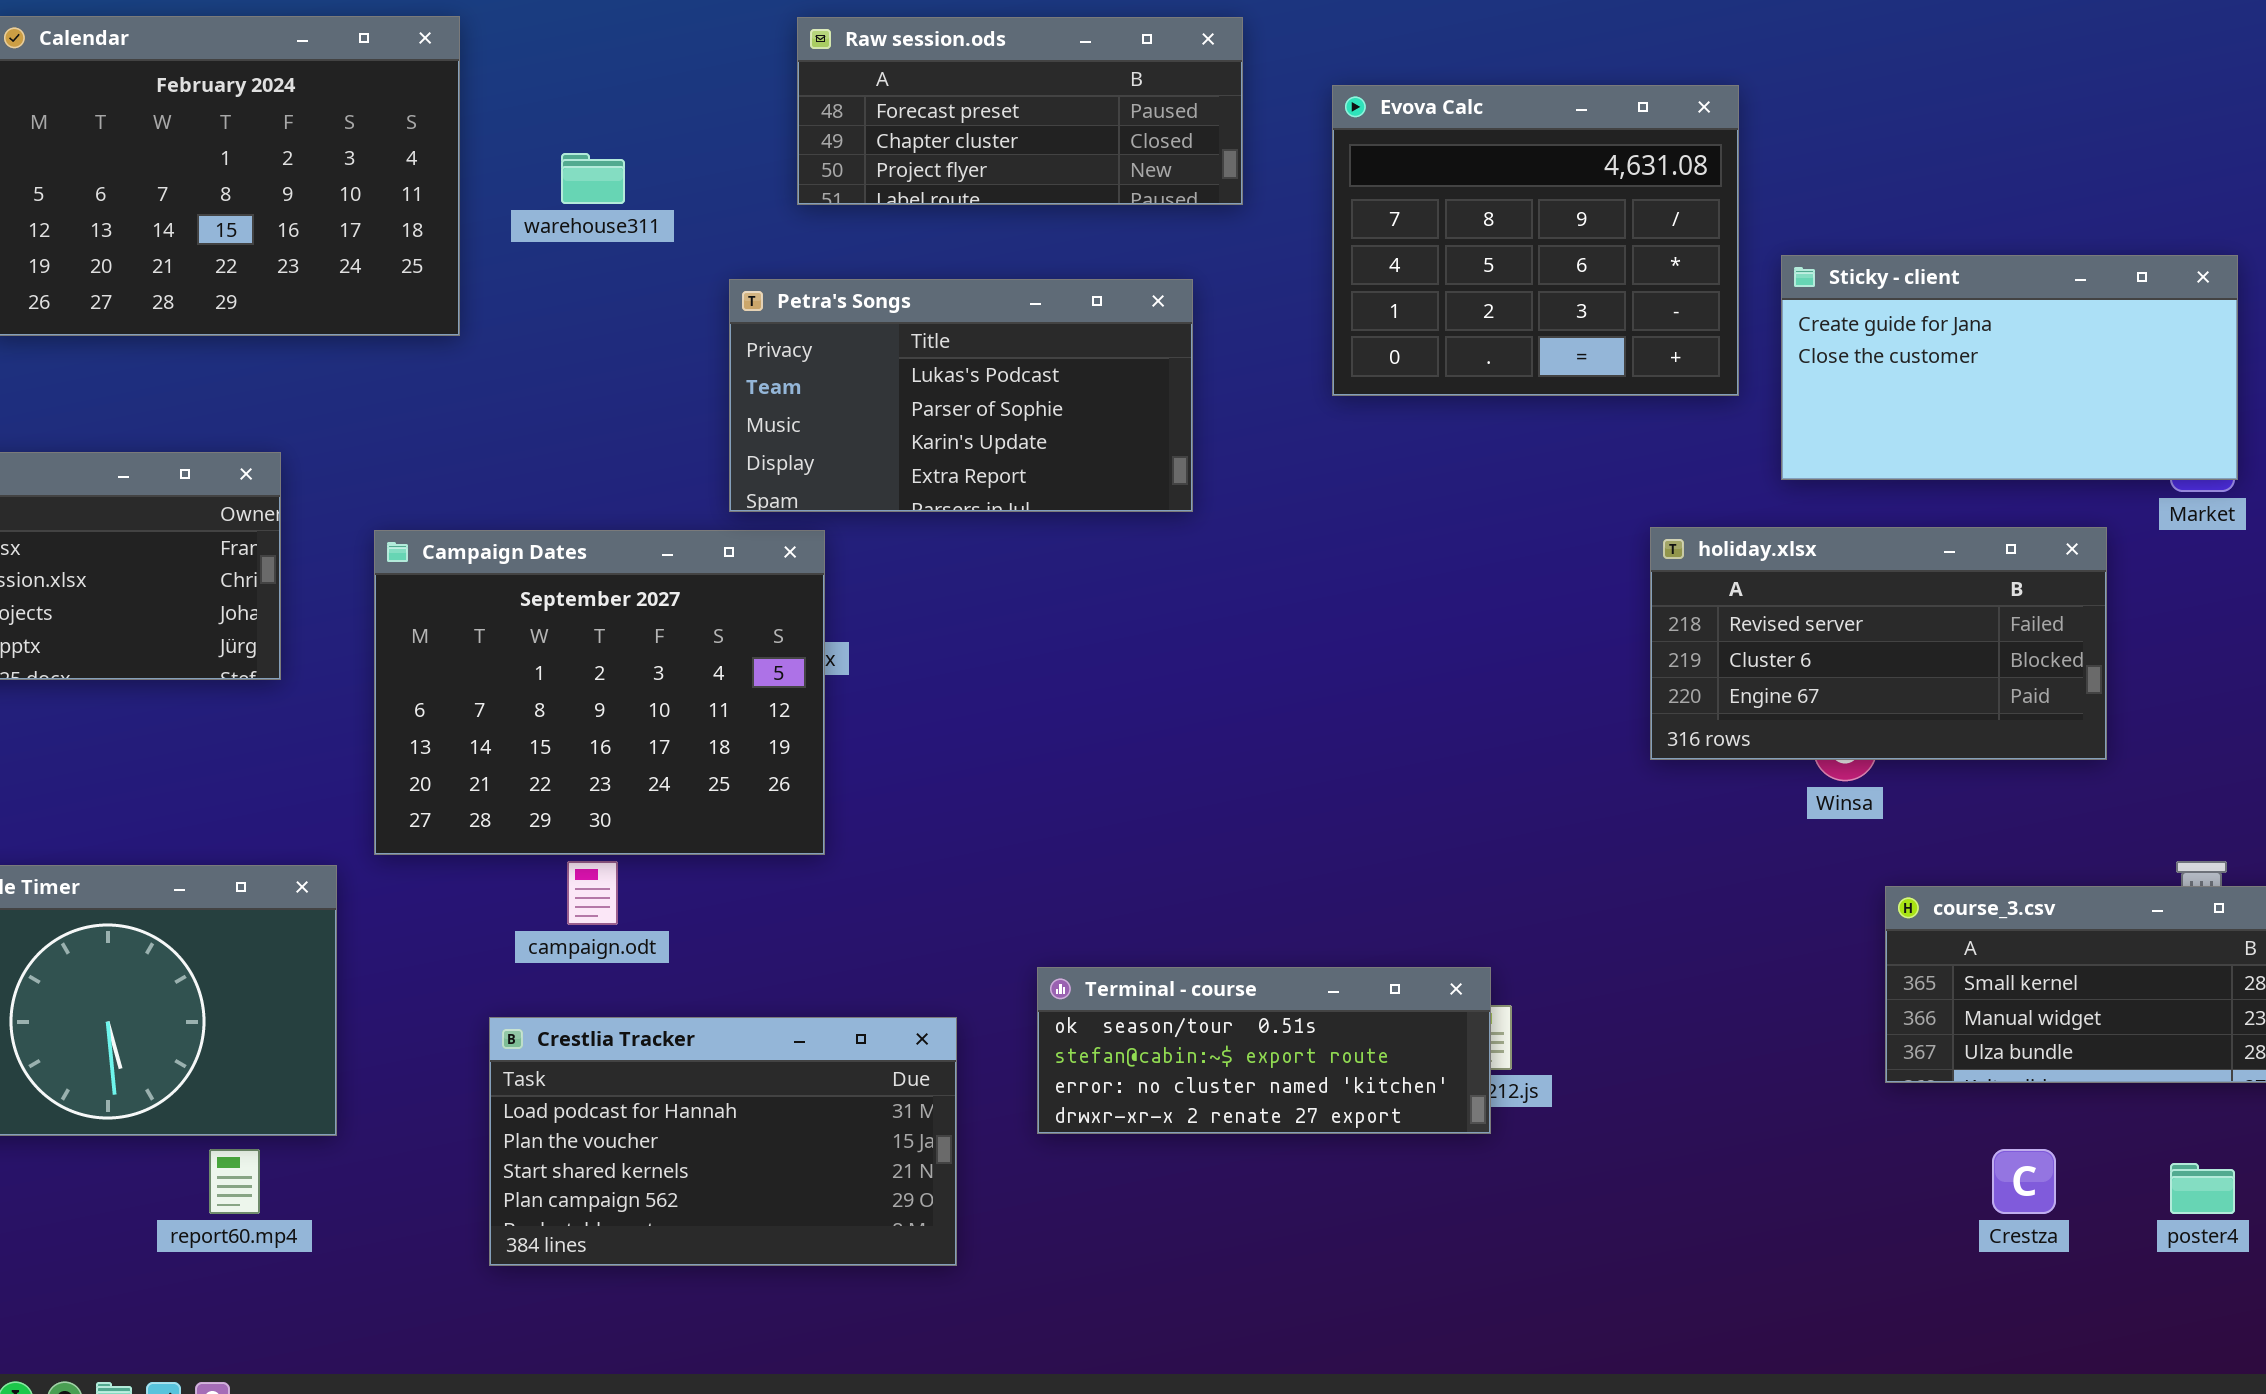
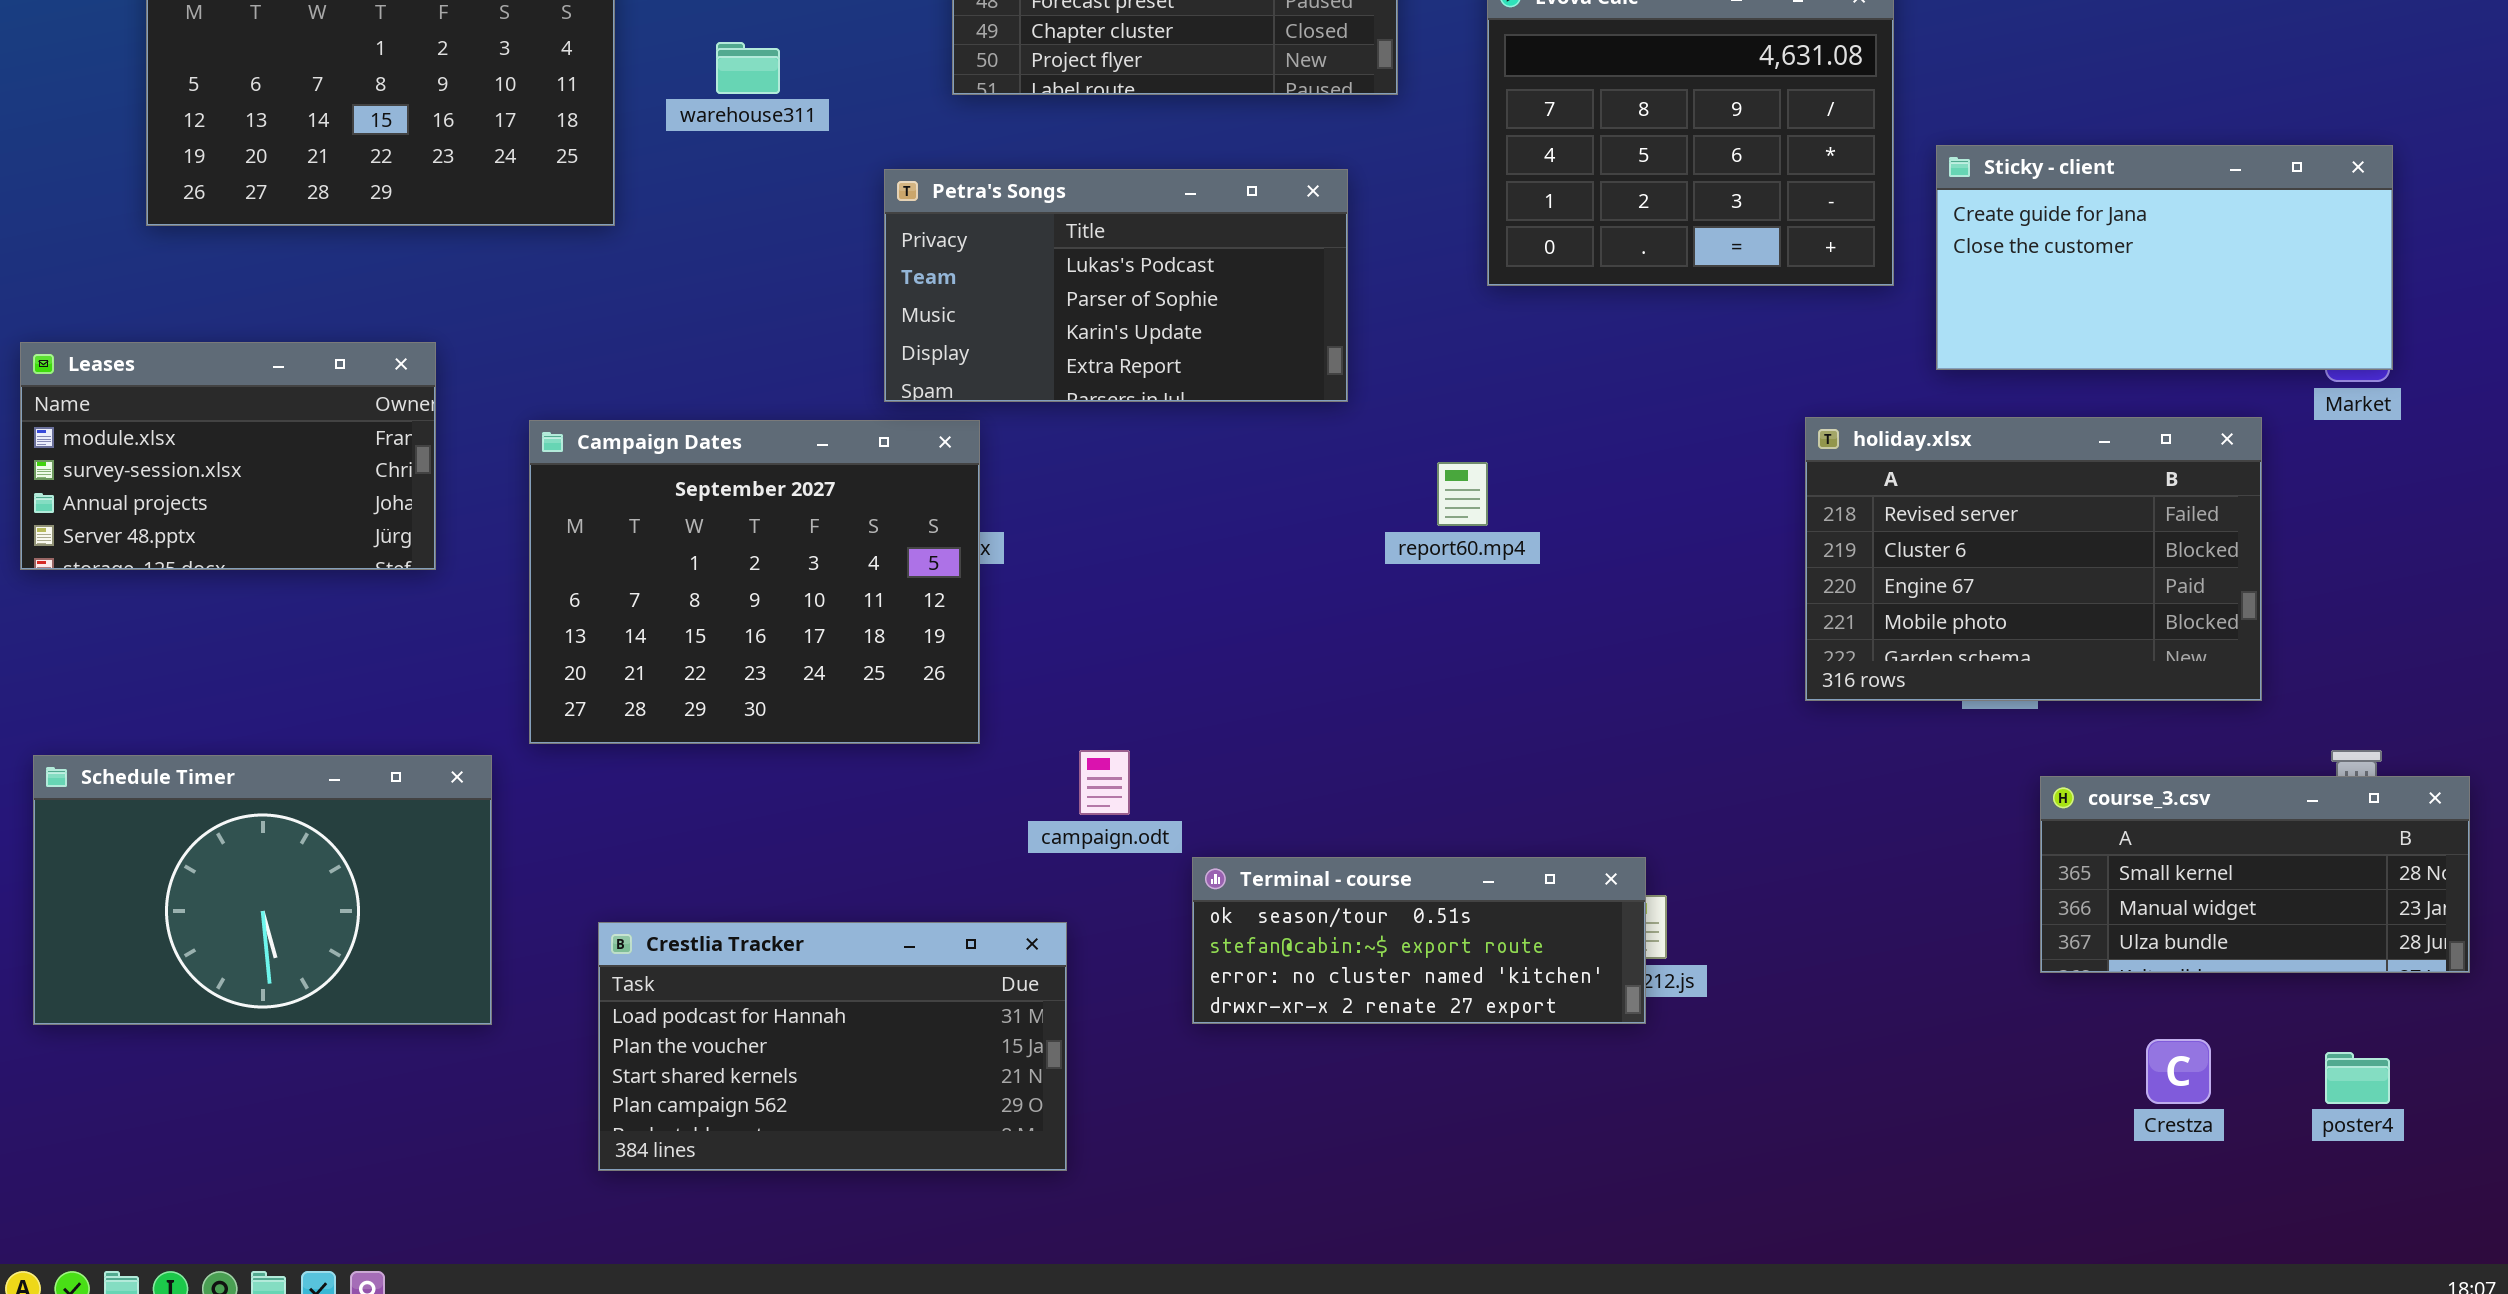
holiday.xlsx: [1650,527,2107,760] -> [1805,417,2262,701], resized
campaign.odt: [567,861,618,925] -> [1079,750,1130,815], moved
Crestlia Tracker: [489,1017,957,1266] -> [598,922,1067,1171], moved
report60.mp4: [209,1149,260,1214] -> [1437,462,1488,526], moved

